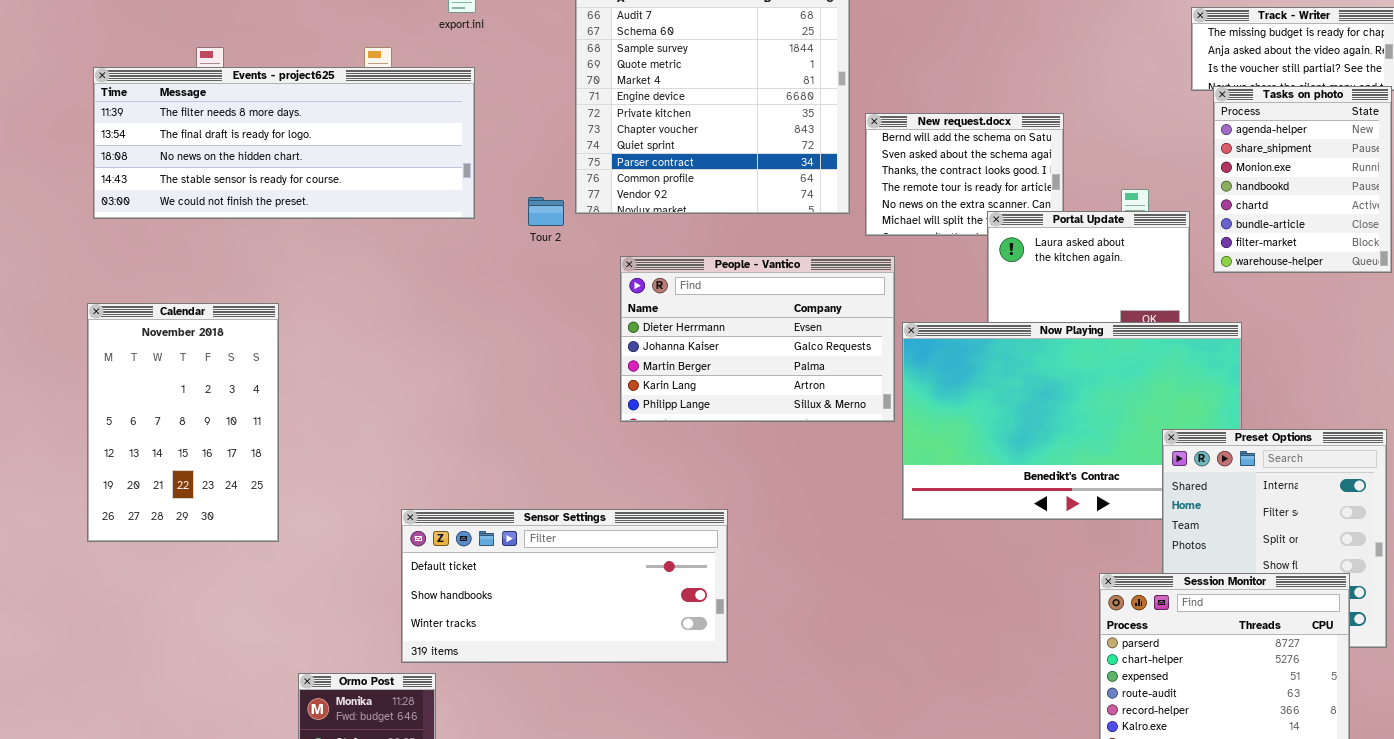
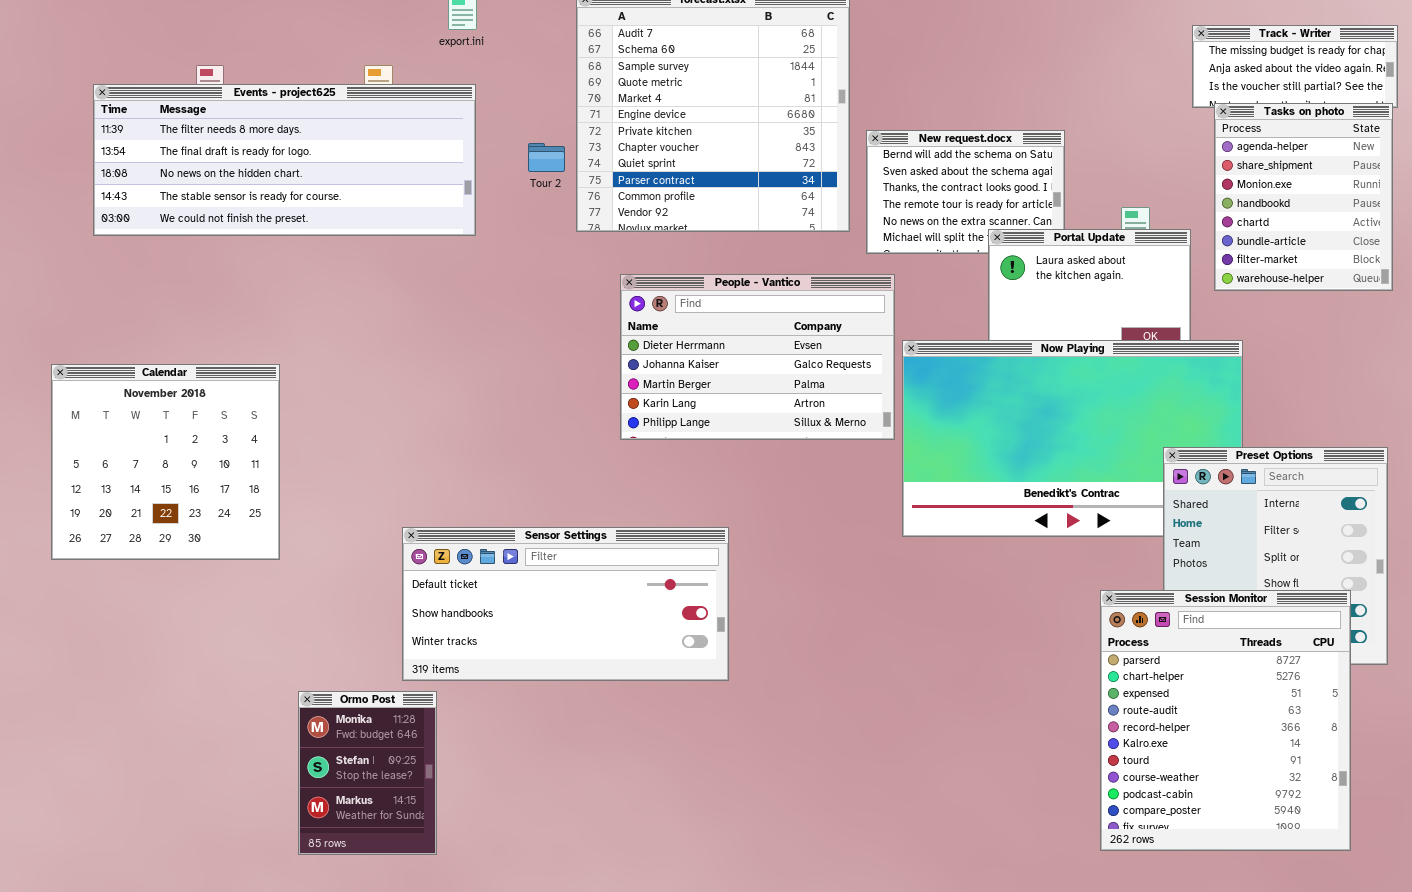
Tour 2: [528,197,564,226] -> [528,143,565,172], moved
Calendar: [87,303,279,542] -> [51,364,280,560], resized

